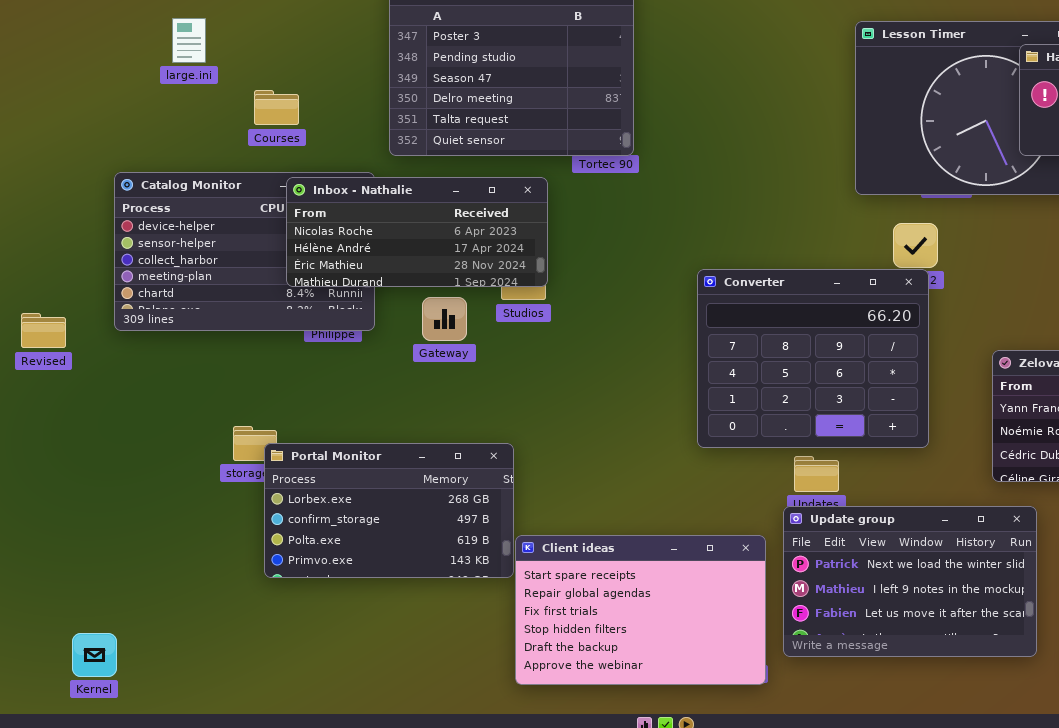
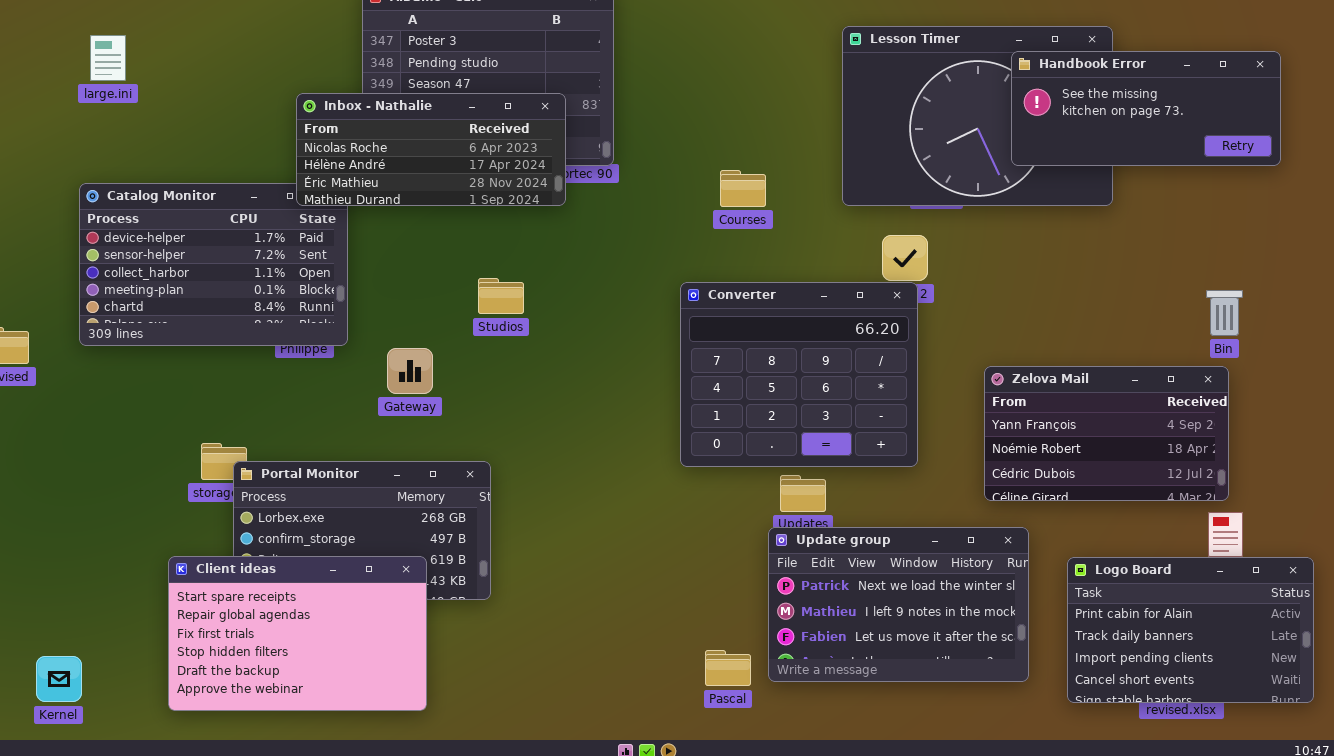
large.ini: [172,18,206,63] -> [90,35,126,81], moved
Courses: [254,90,299,125] -> [720,170,766,207], moved
Inbox - Nathalie: [286,177,548,287] -> [296,93,566,206], moved
Gateway: [422,297,467,341] -> [387,348,433,394], moved
Client ideas: [515,535,766,685] -> [168,556,427,711], moved

